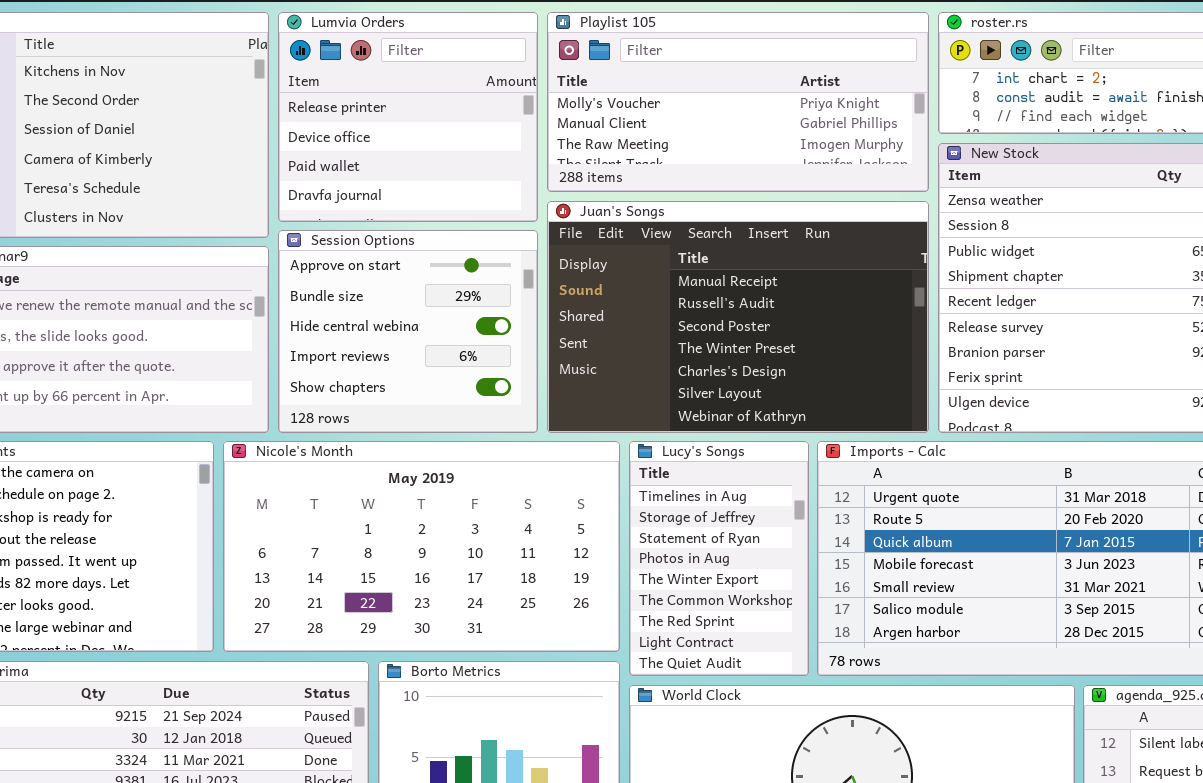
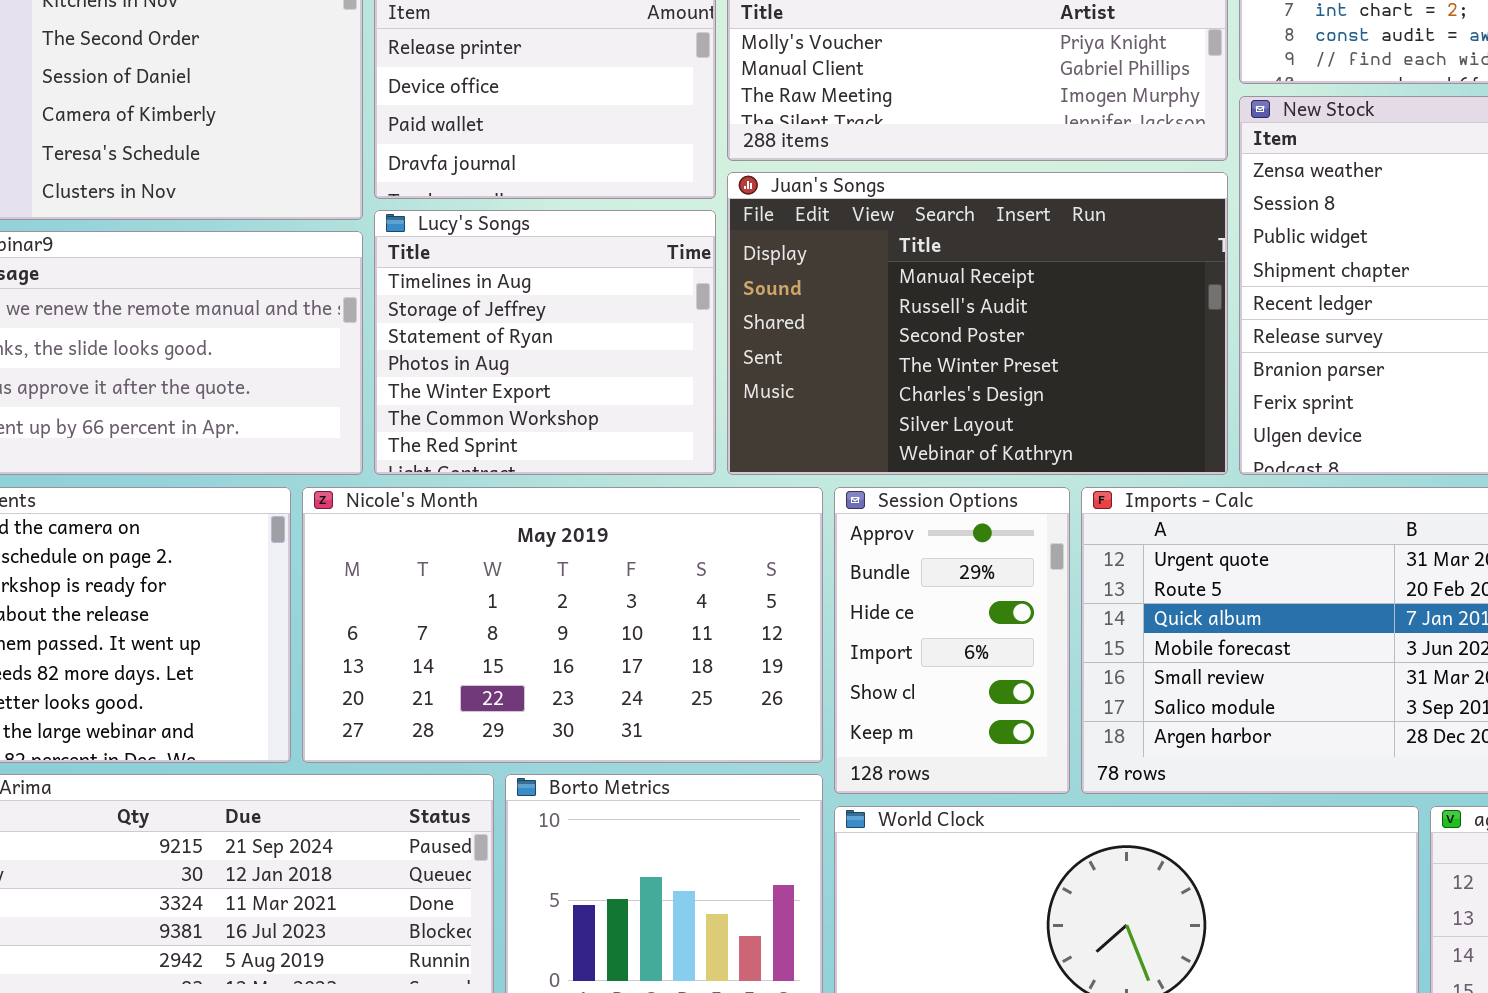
Session Options: [278,230,538,433] -> [834,487,1070,794], moved, resized
Lucy's Songs: [629,441,809,676] -> [374,210,716,475], moved, resized

